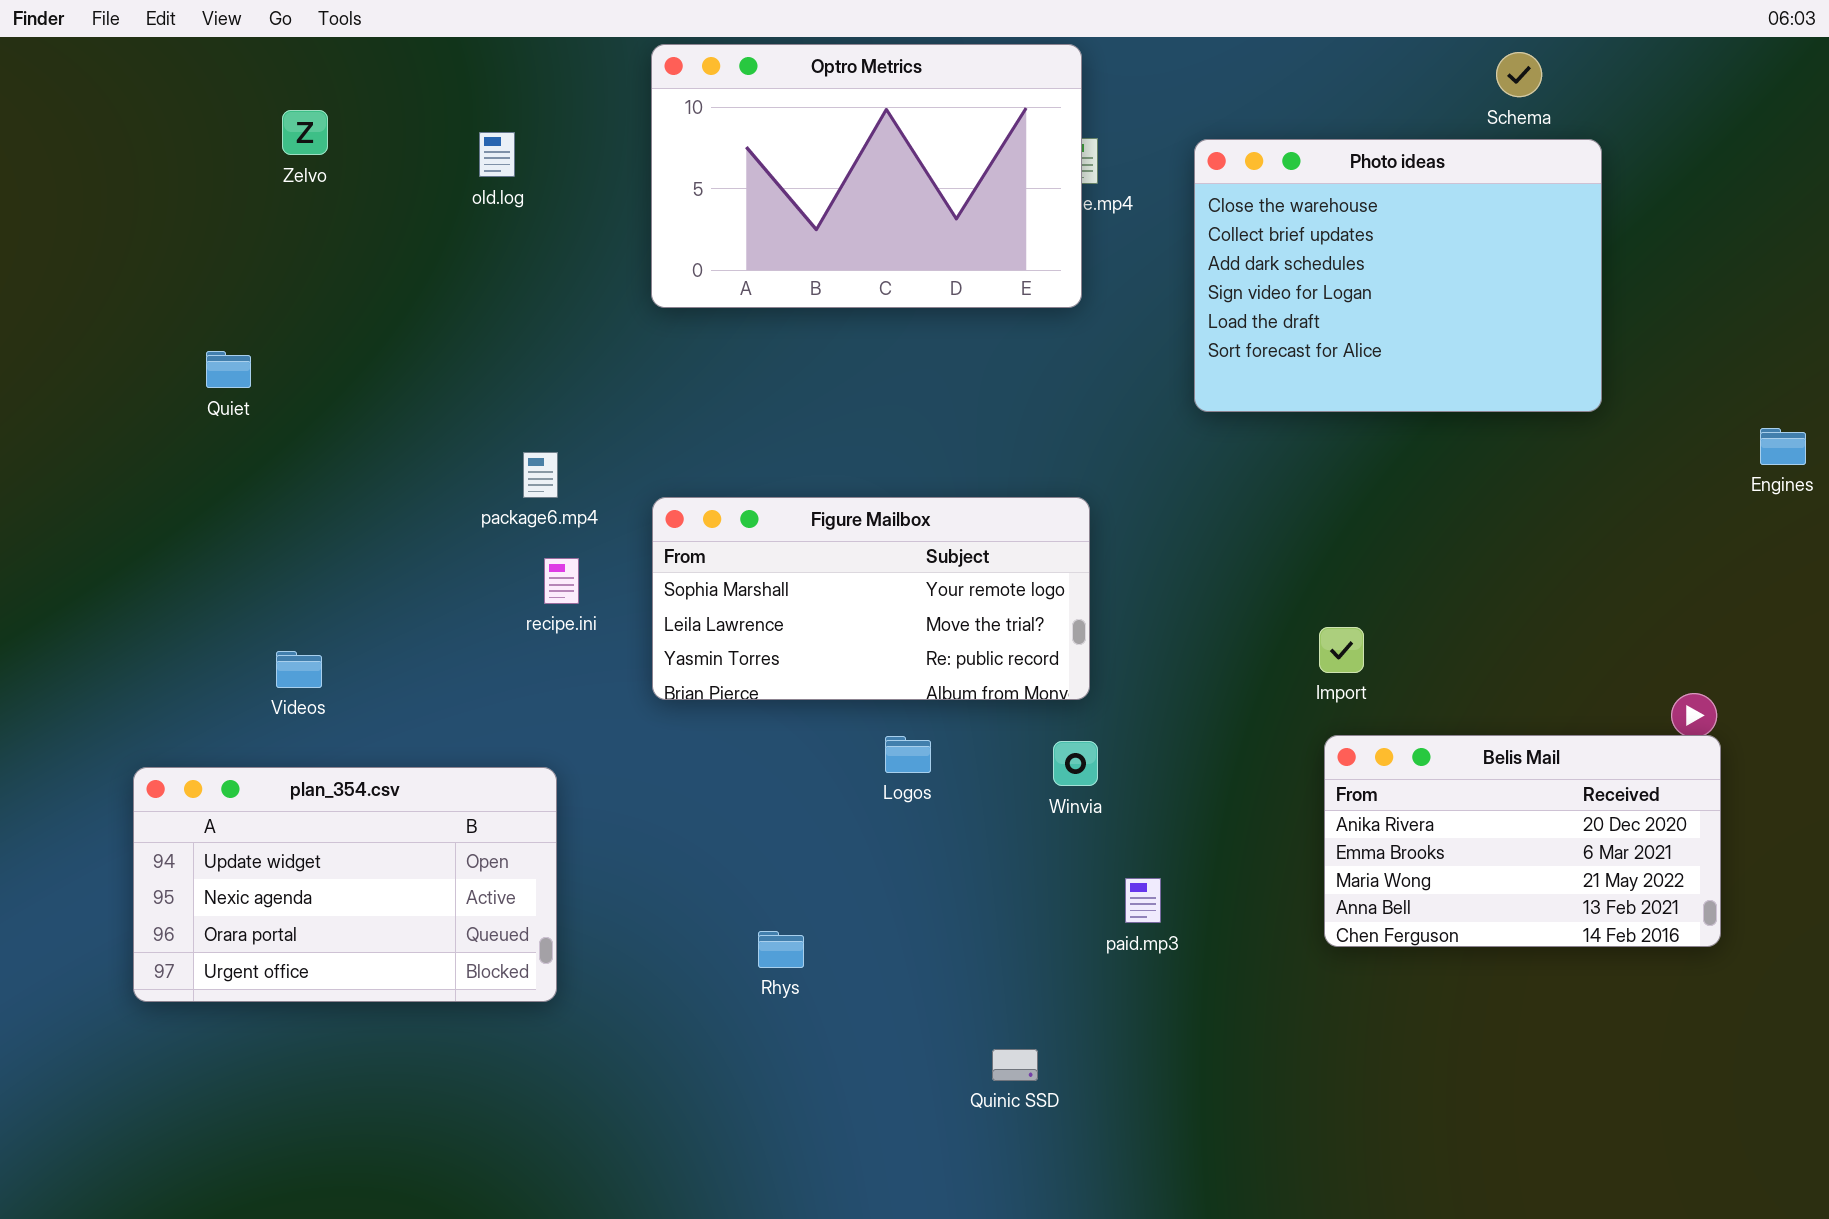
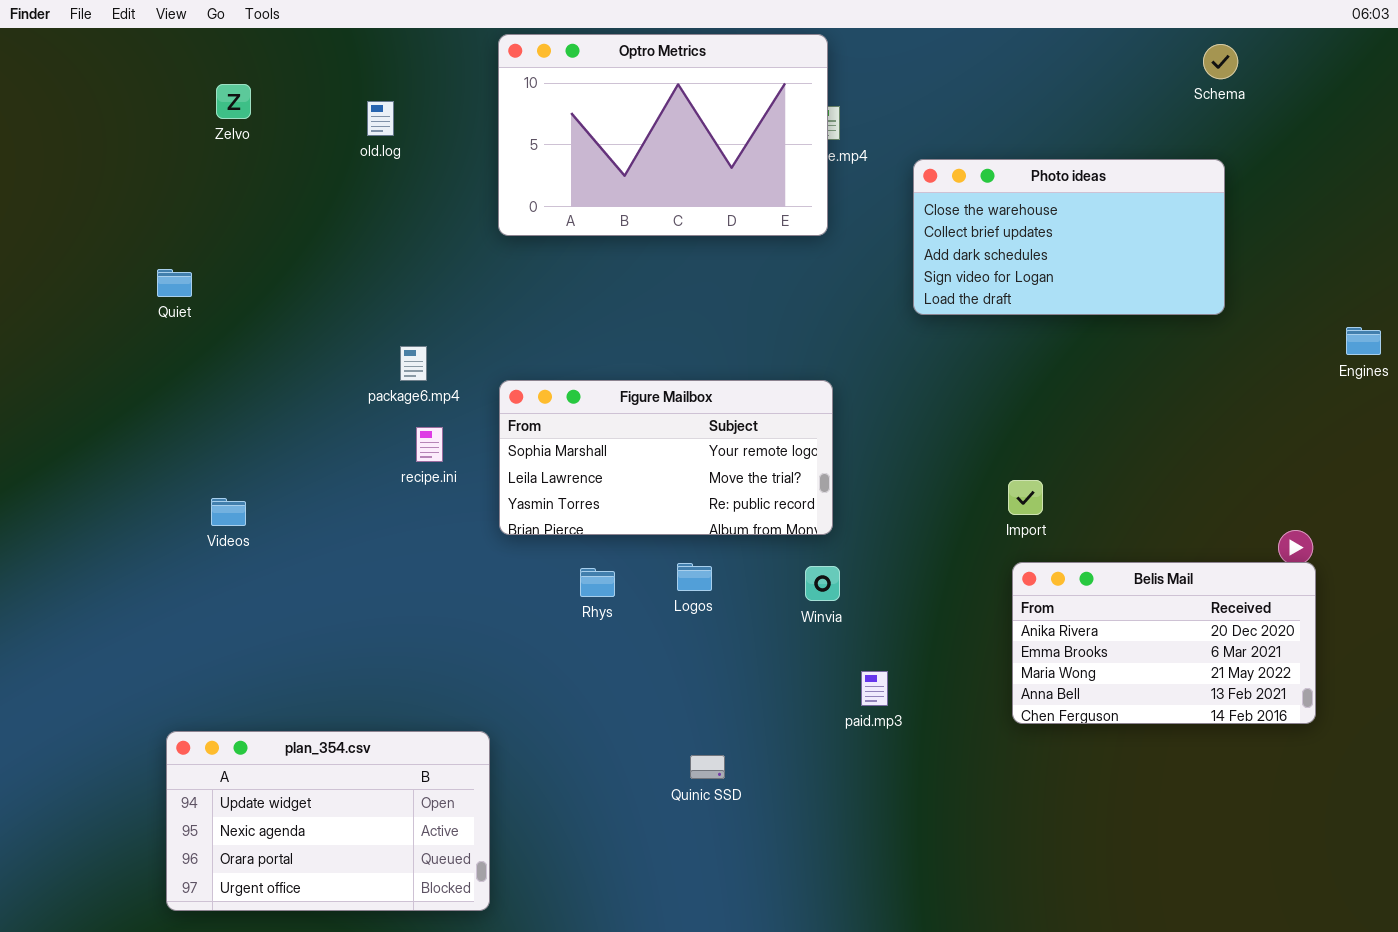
Schema: [1496,52,1542,97] -> [1203,44,1238,79], moved
Photo ideas: [1194,139,1602,412] -> [913,159,1225,315], resized
plan_354.csv: [133,767,557,1002] -> [166,731,490,911], moved
Rhys: [758,931,804,968] -> [580,568,615,597], moved
Quinic SSD: [992,1049,1038,1081] -> [690,755,725,779], moved

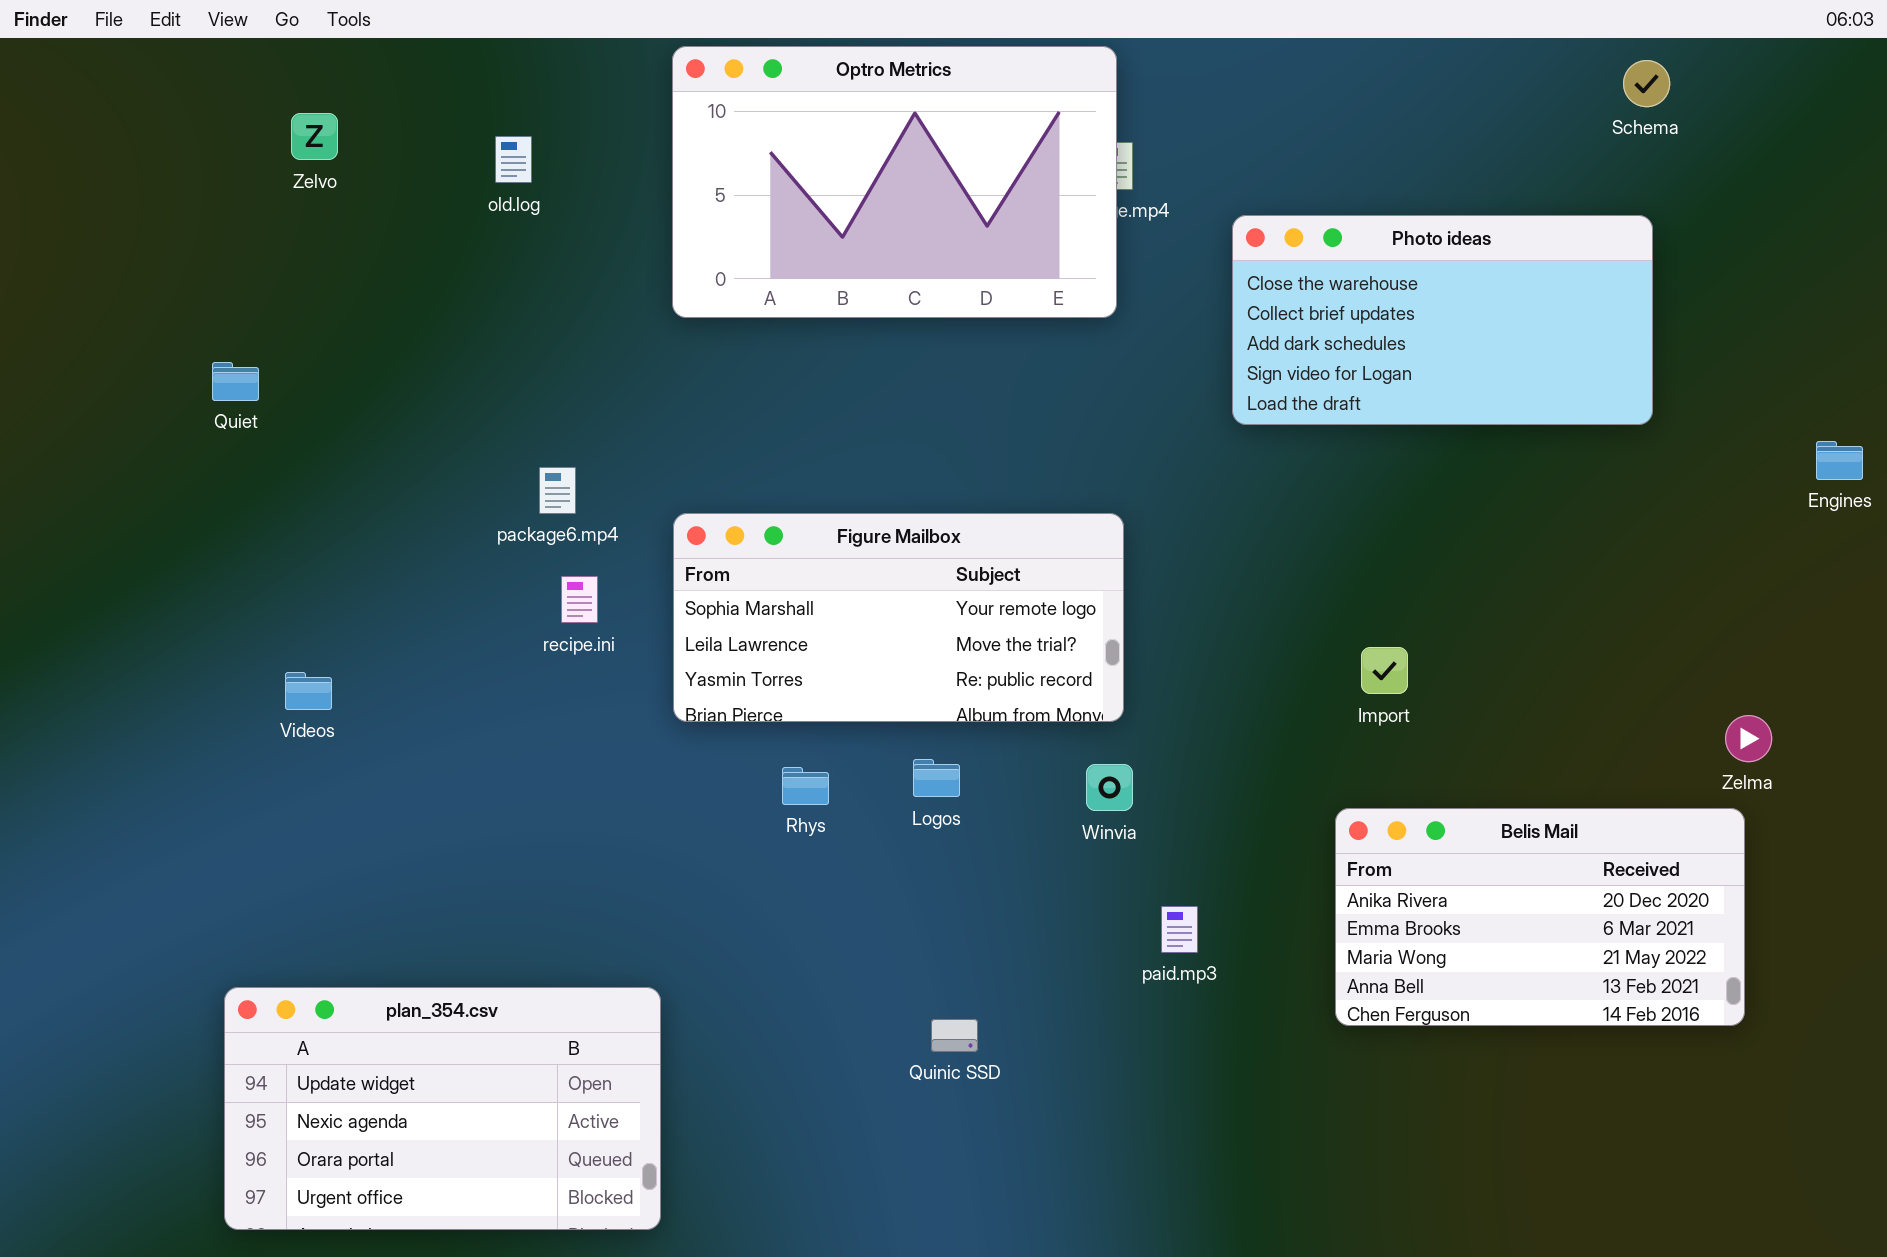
Belis Mail: [1012,562,1316,724] -> [1335,808,1745,1026], moved

